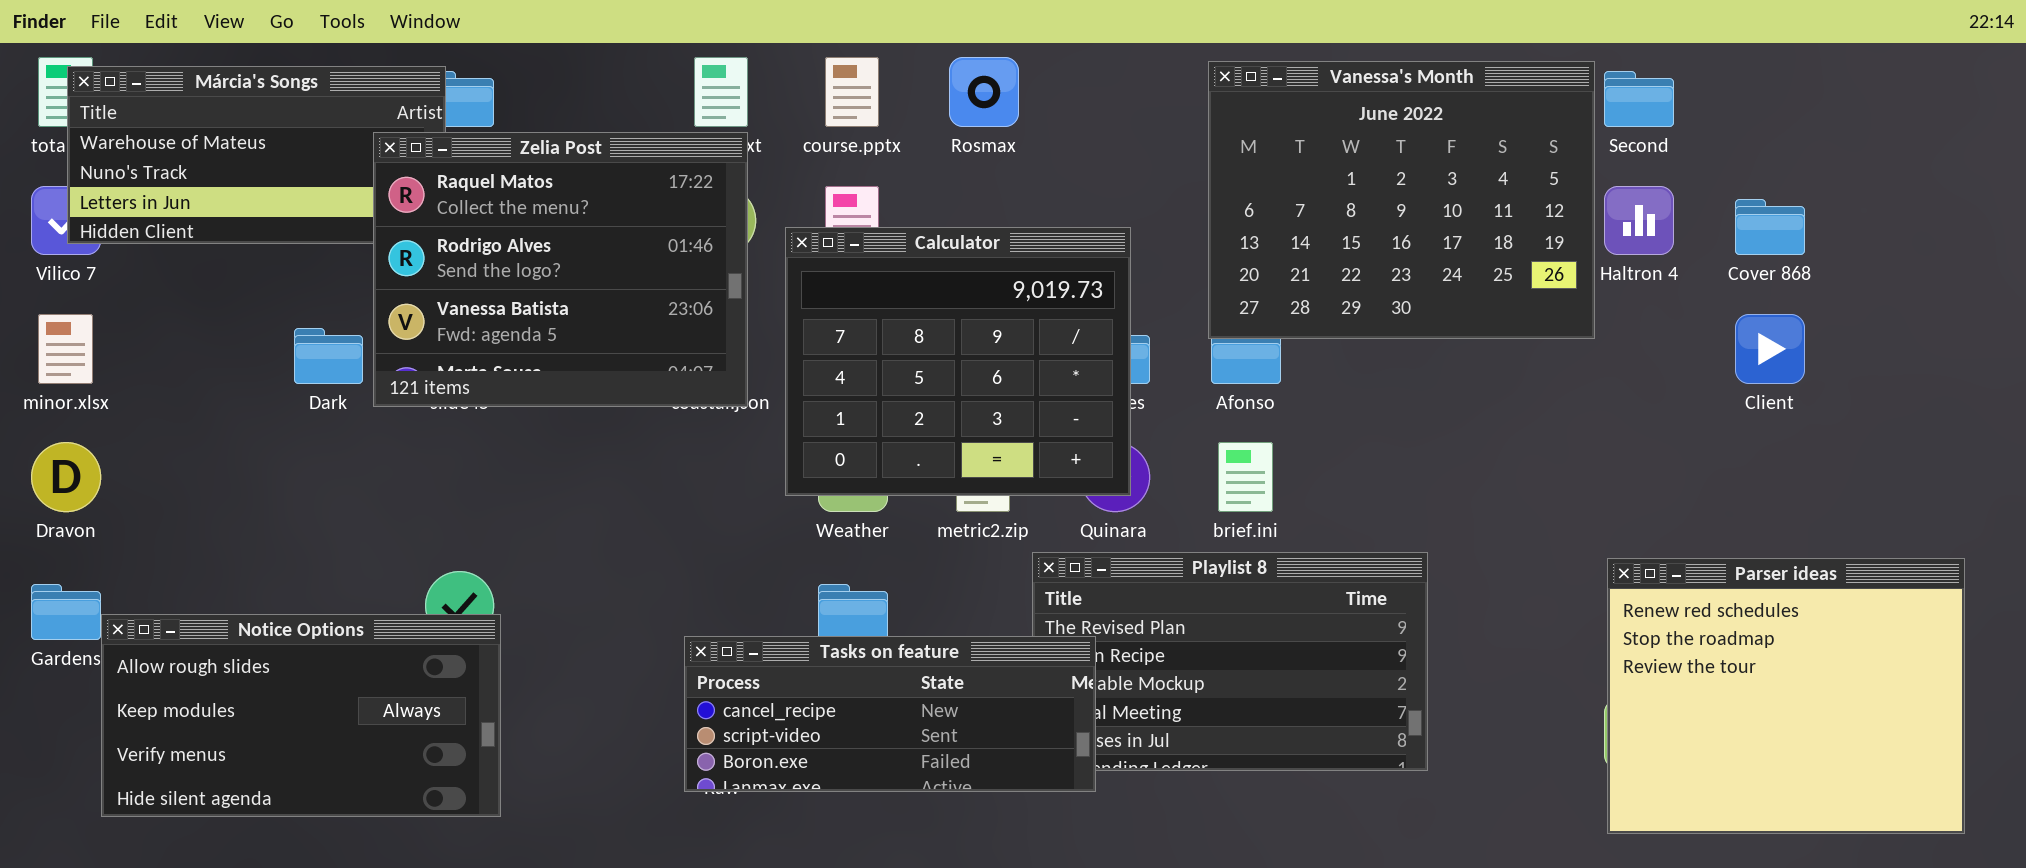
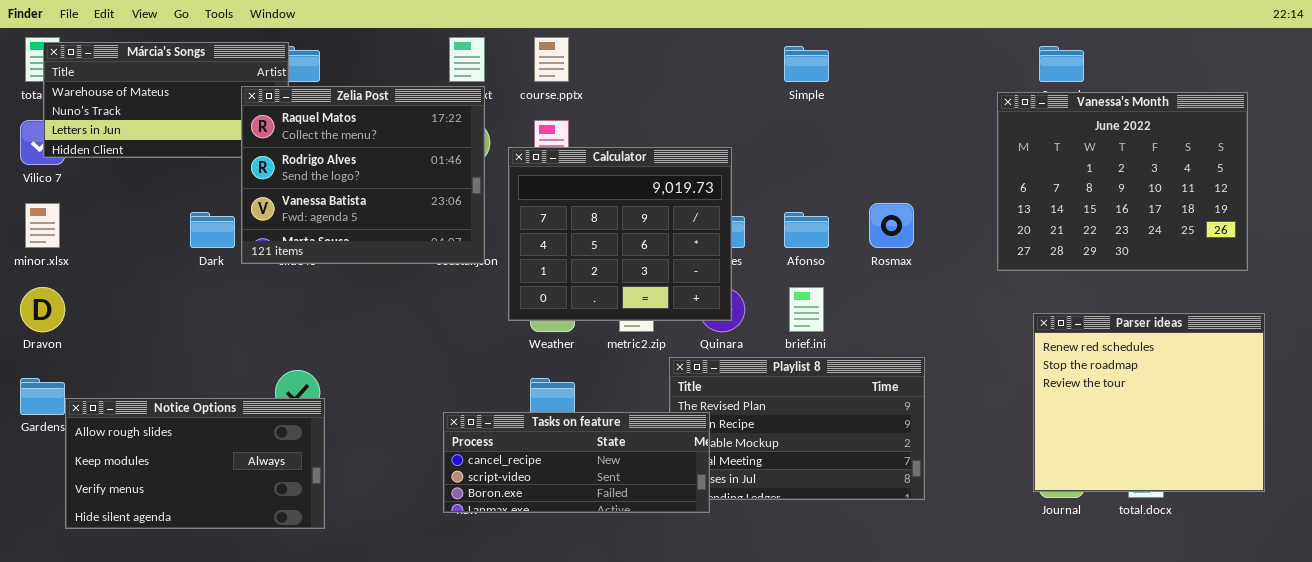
Rosmax: [949,57,1019,127] -> [869,203,914,248], moved
Vanessa's Month: [1208,61,1595,339] -> [997,92,1248,271], moved
Parser ideas: [1607,558,1965,834] -> [1033,313,1265,492], moved

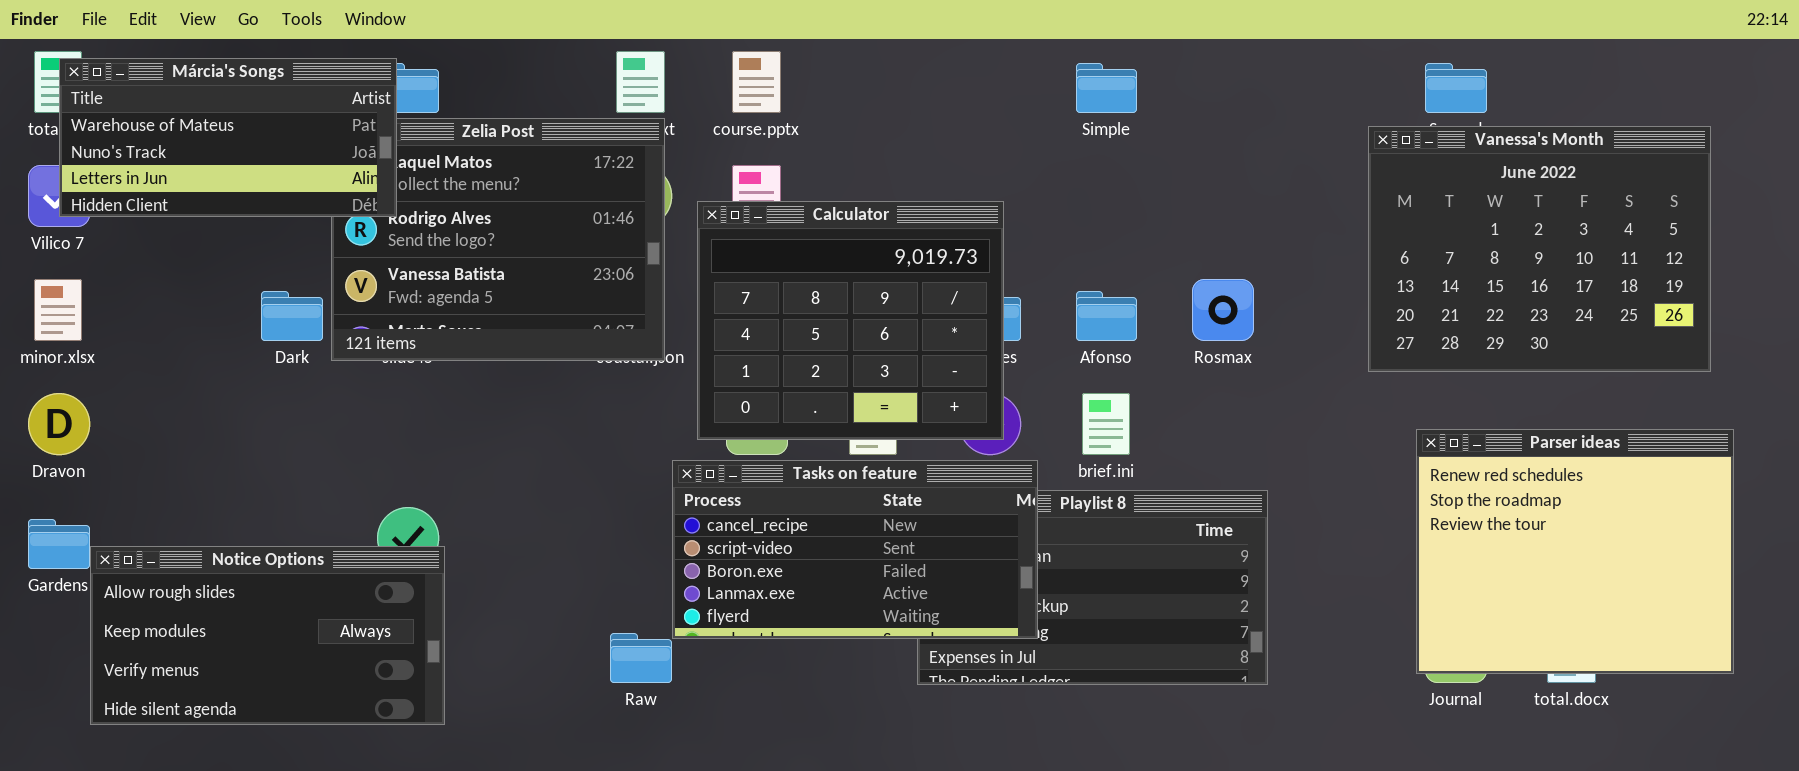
Márcia's Songs: [43,42,289,158] -> [59,58,397,217], raised
Tasks on feature: [443,412,710,513] -> [672,460,1038,639], moved, resized

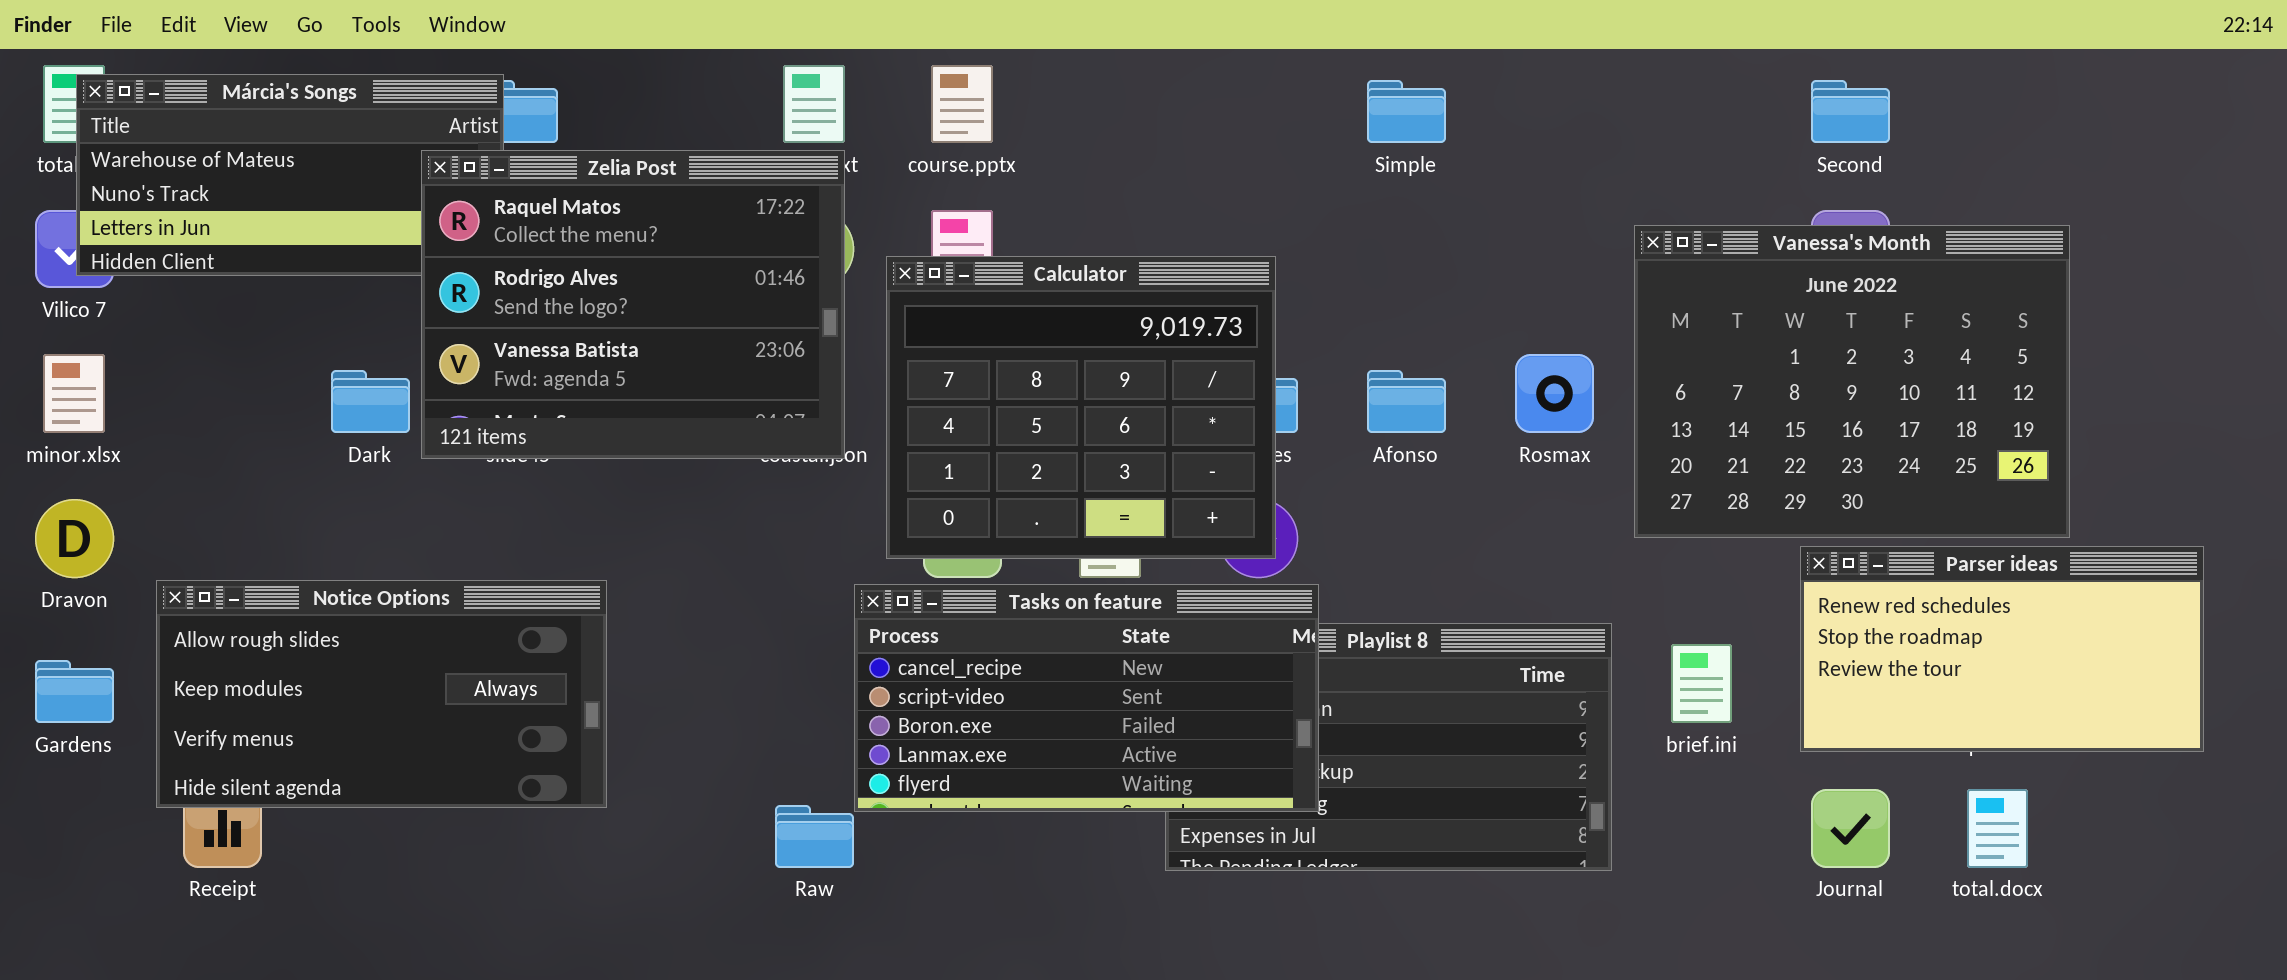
Zelia Post: [331,118,665,361] -> [421,150,845,459], raised
Vanessa's Month: [1368,126,1711,372] -> [1634,225,2070,538], moved
brief.ini: [1082,393,1130,455] -> [1671,644,1732,723], moved
Parser ideas: [1416,429,1734,674] -> [1800,546,2204,752], resized
Notice Options: [90,546,445,725] -> [156,580,607,808], moved

